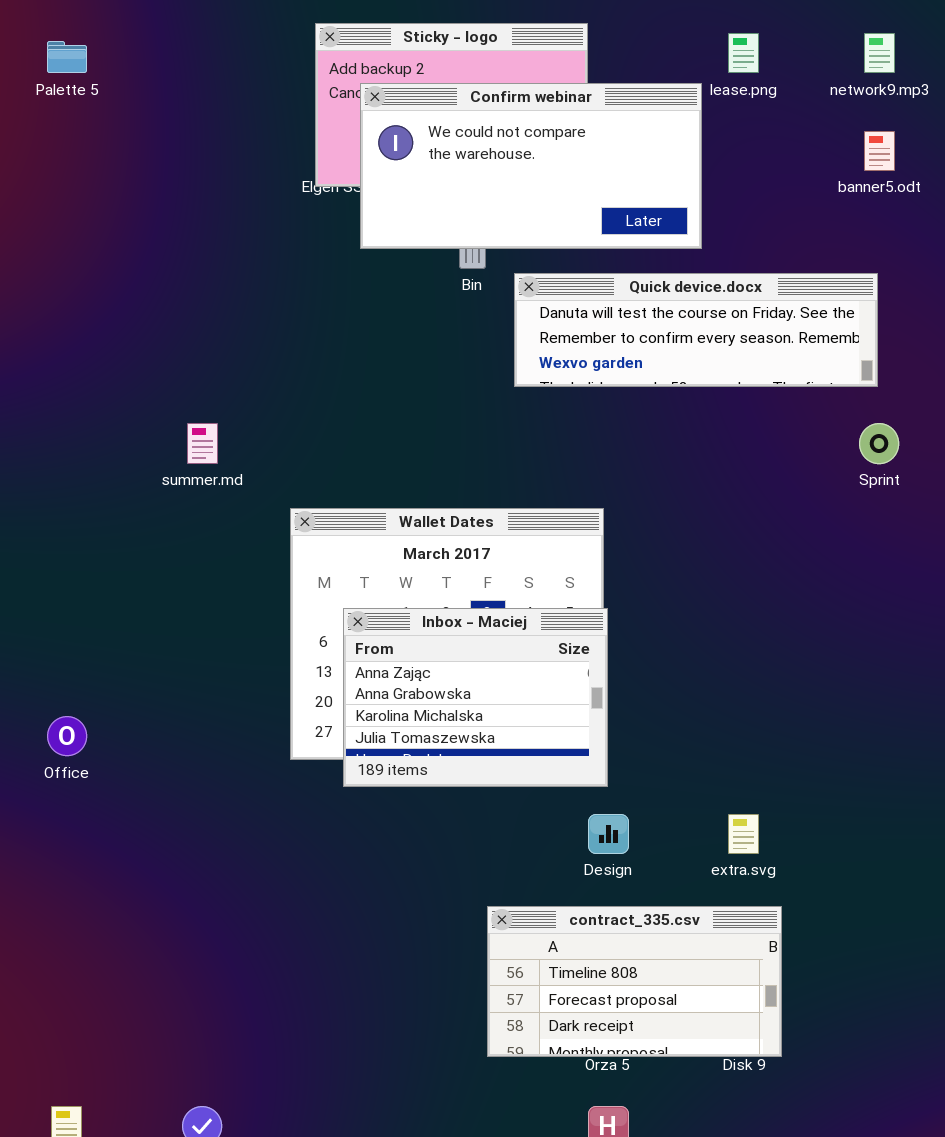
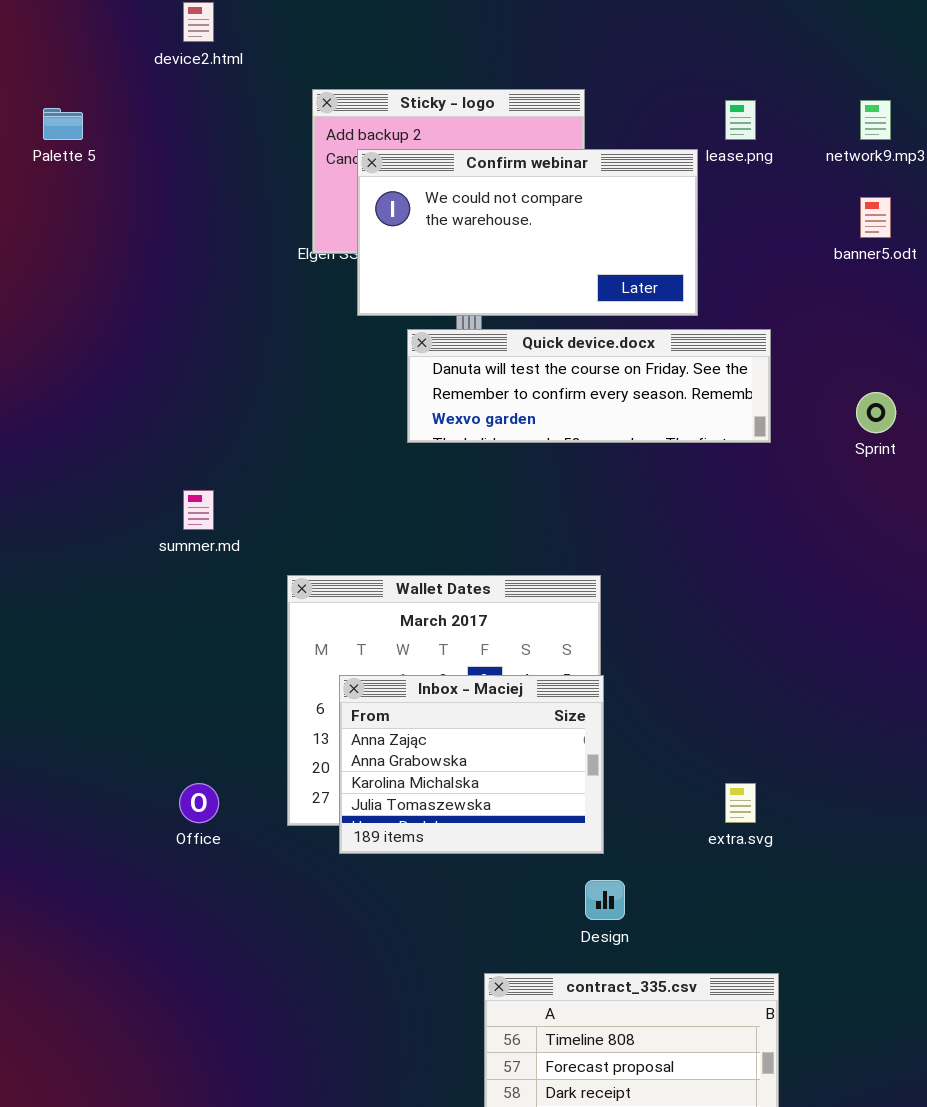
Quick device.docx: [514,273,878,387] -> [407,329,771,443], moved
Sprint: [859,423,899,464] -> [856,392,896,433], moved
Office: [47,716,87,756] -> [179,783,219,823], moved
extra.svg: [728,814,759,854] -> [725,783,756,823], moved

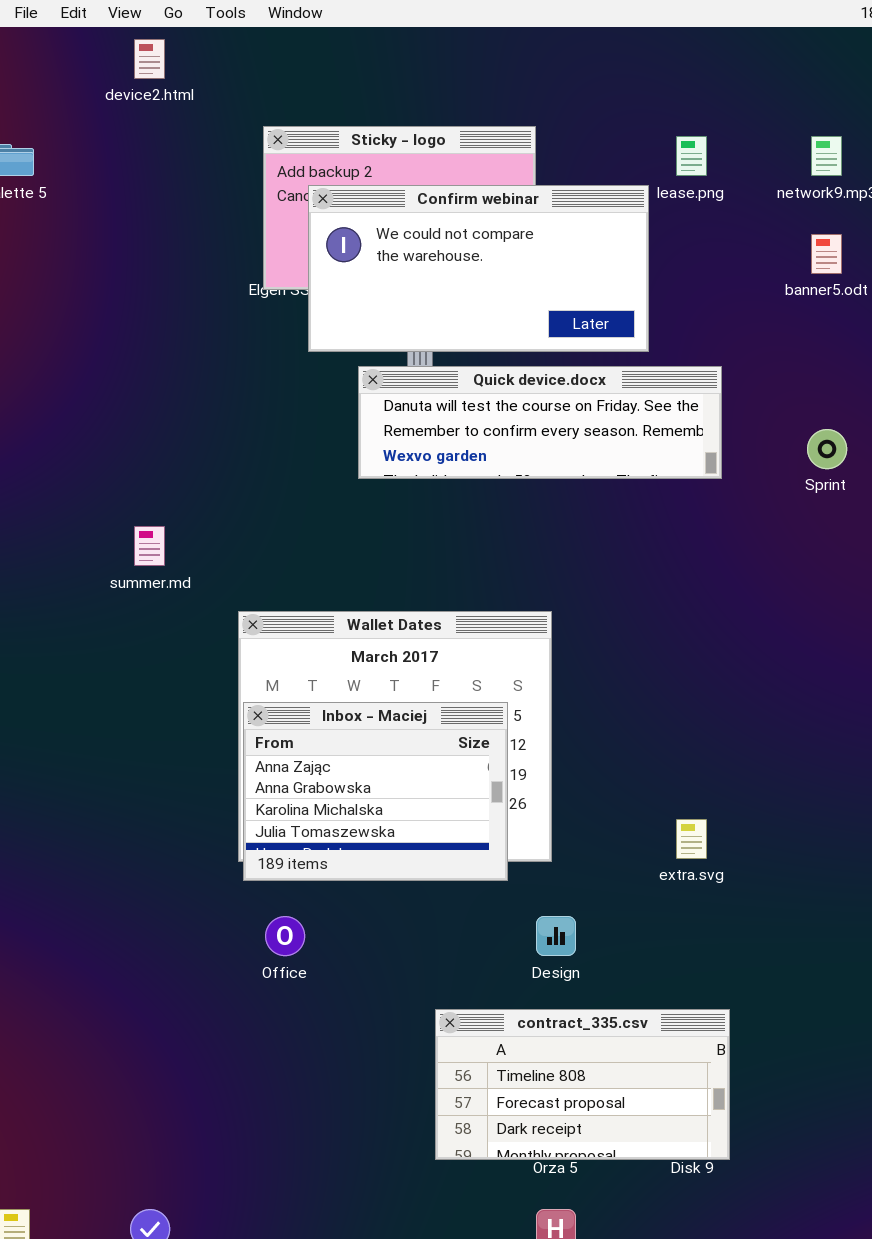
Inbox - Maciej: [339,675,604,854] -> [243,702,508,881], moved
Office: [179,783,219,823] -> [265,916,305,956], moved

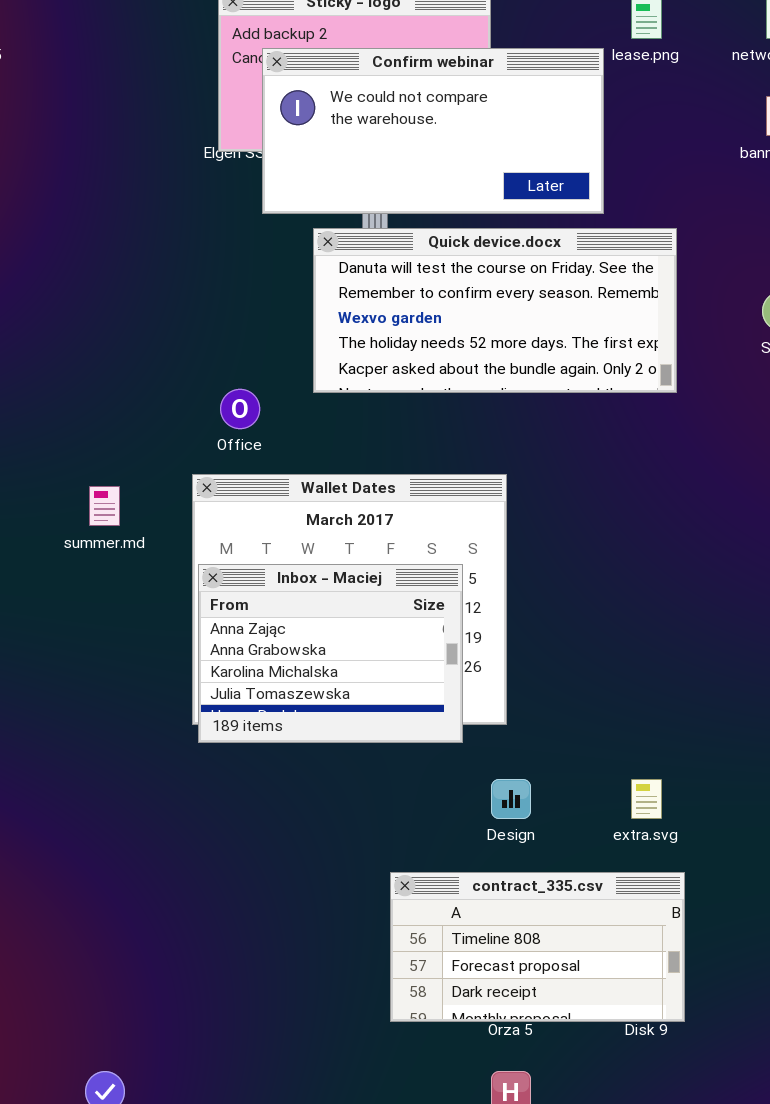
Quick device.docx: [358,366,722,479] -> [313,228,677,393], resized
summer.md: [134,526,165,566] -> [89,486,120,526], moved
extra.svg: [676,819,707,859] -> [631,779,662,819], moved
Office: [265,916,305,956] -> [220,389,260,429], moved

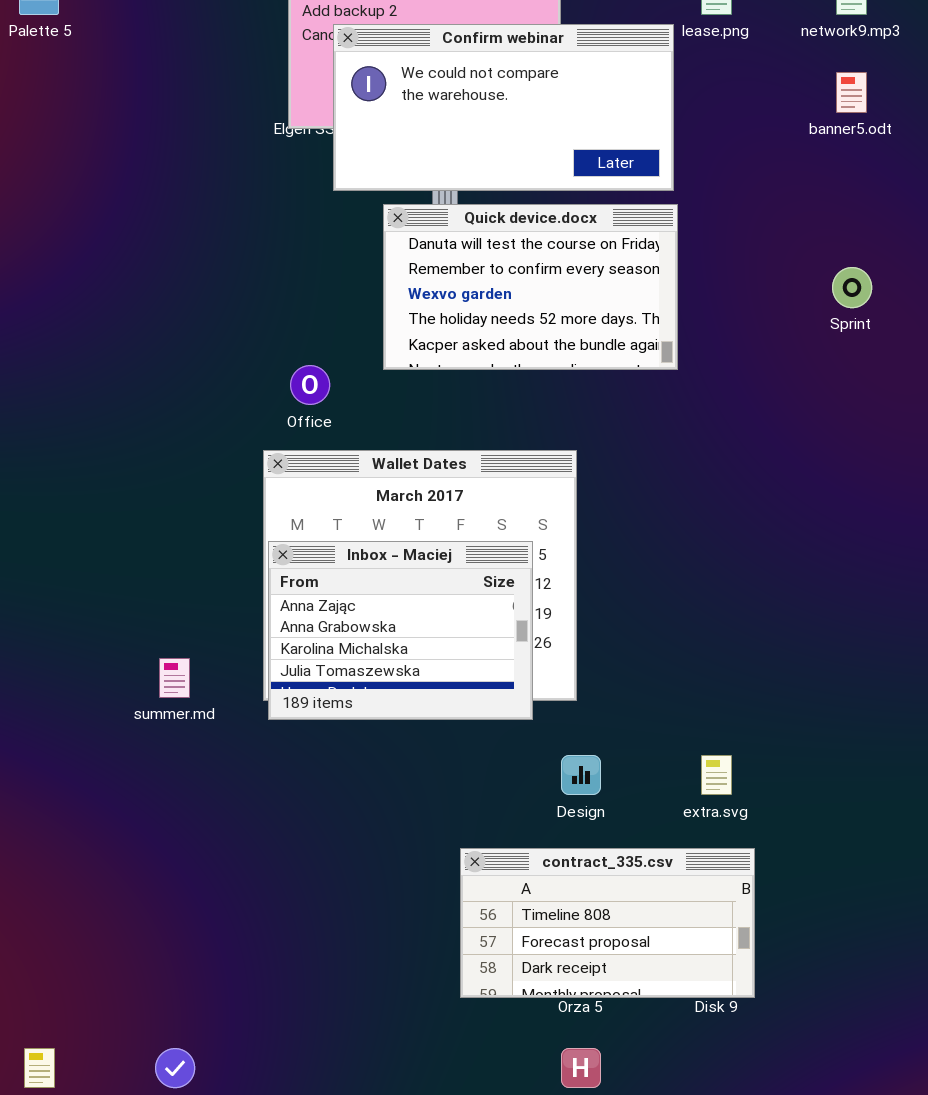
Quick device.docx: [313,228,677,393] -> [383,204,678,370], resized
summer.md: [89,486,120,526] -> [159,658,190,698], moved

